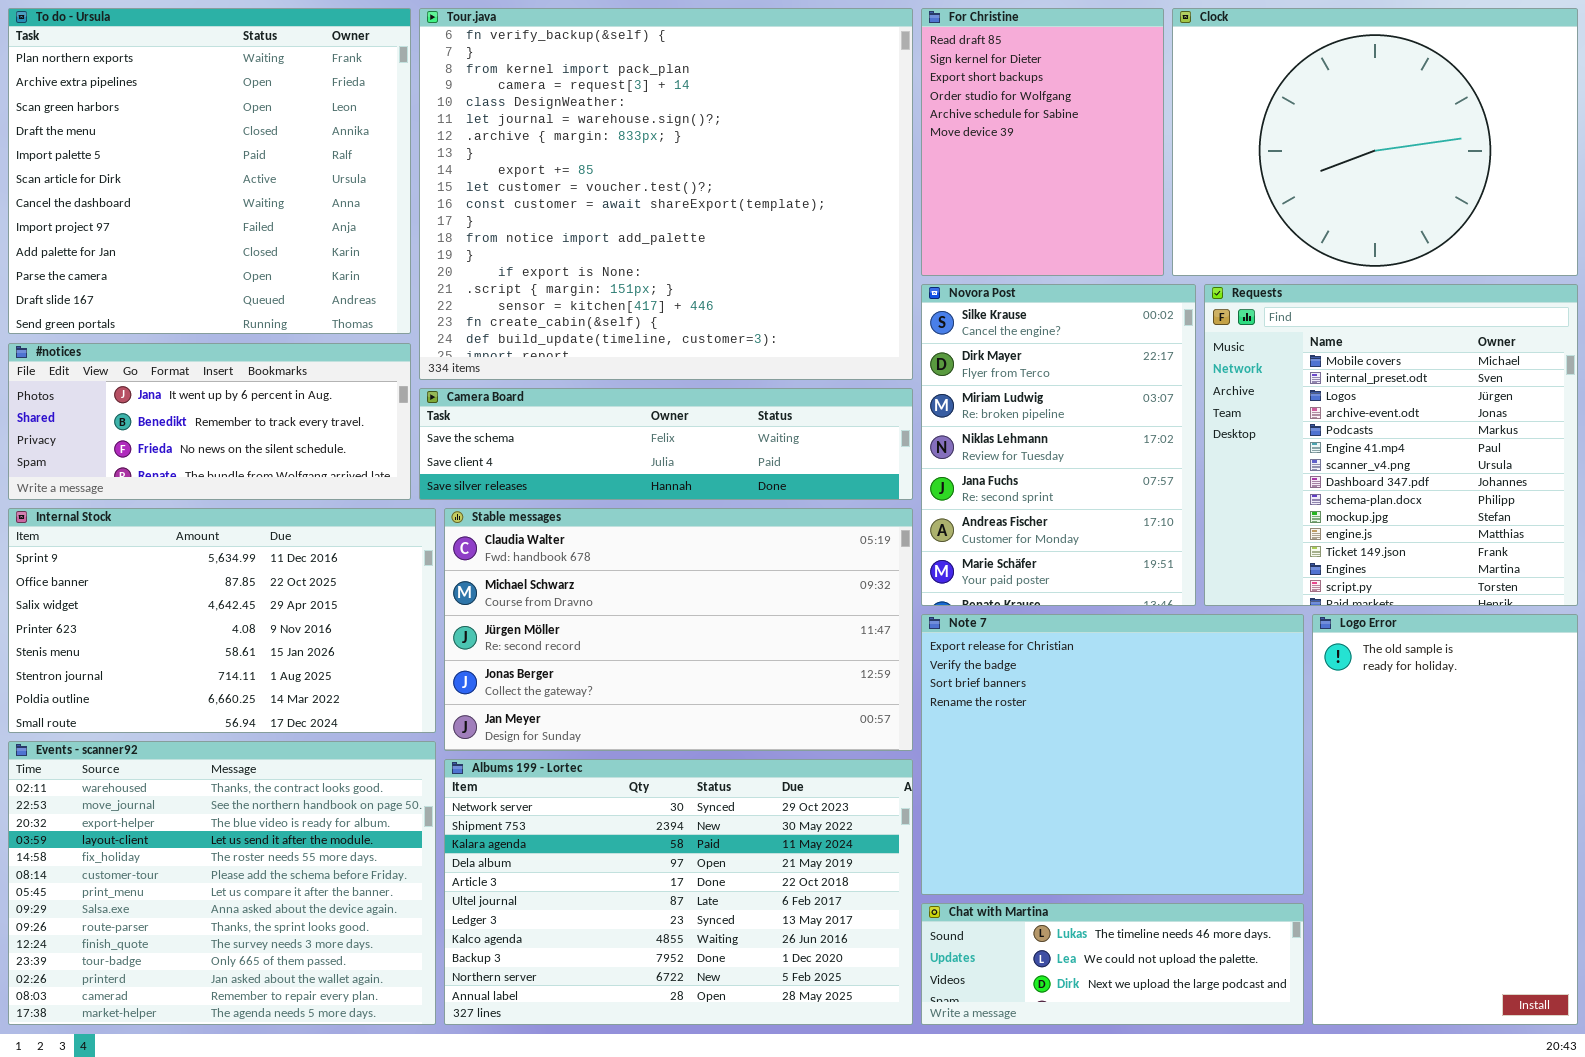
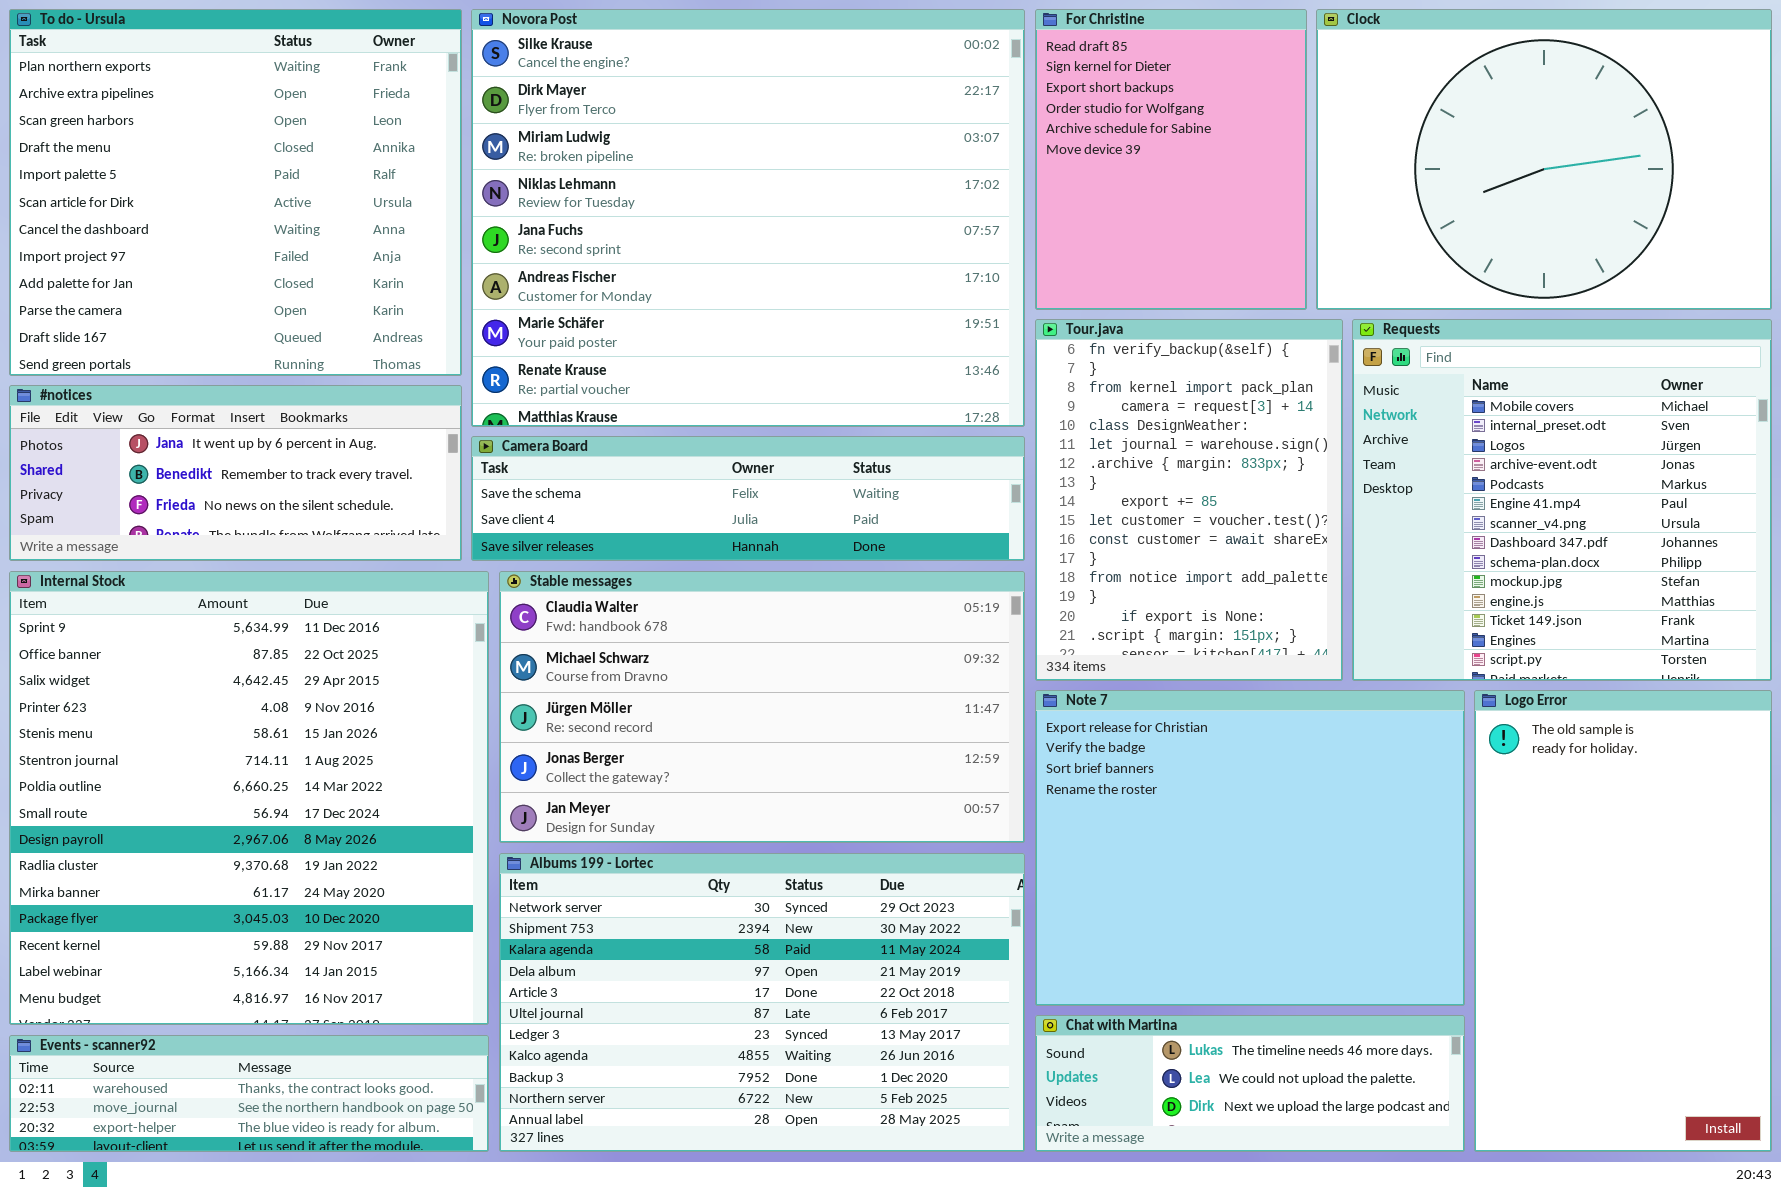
Tour.java: [419,8,913,380] -> [1035,319,1343,681], moved, resized
Novora Post: [921,284,1196,606] -> [471,9,1025,427], moved, resized
Internal Stock: [8,508,436,733] -> [9,571,489,1025], resized
Events - scanner92: [8,741,436,1025] -> [9,1035,489,1152], resized

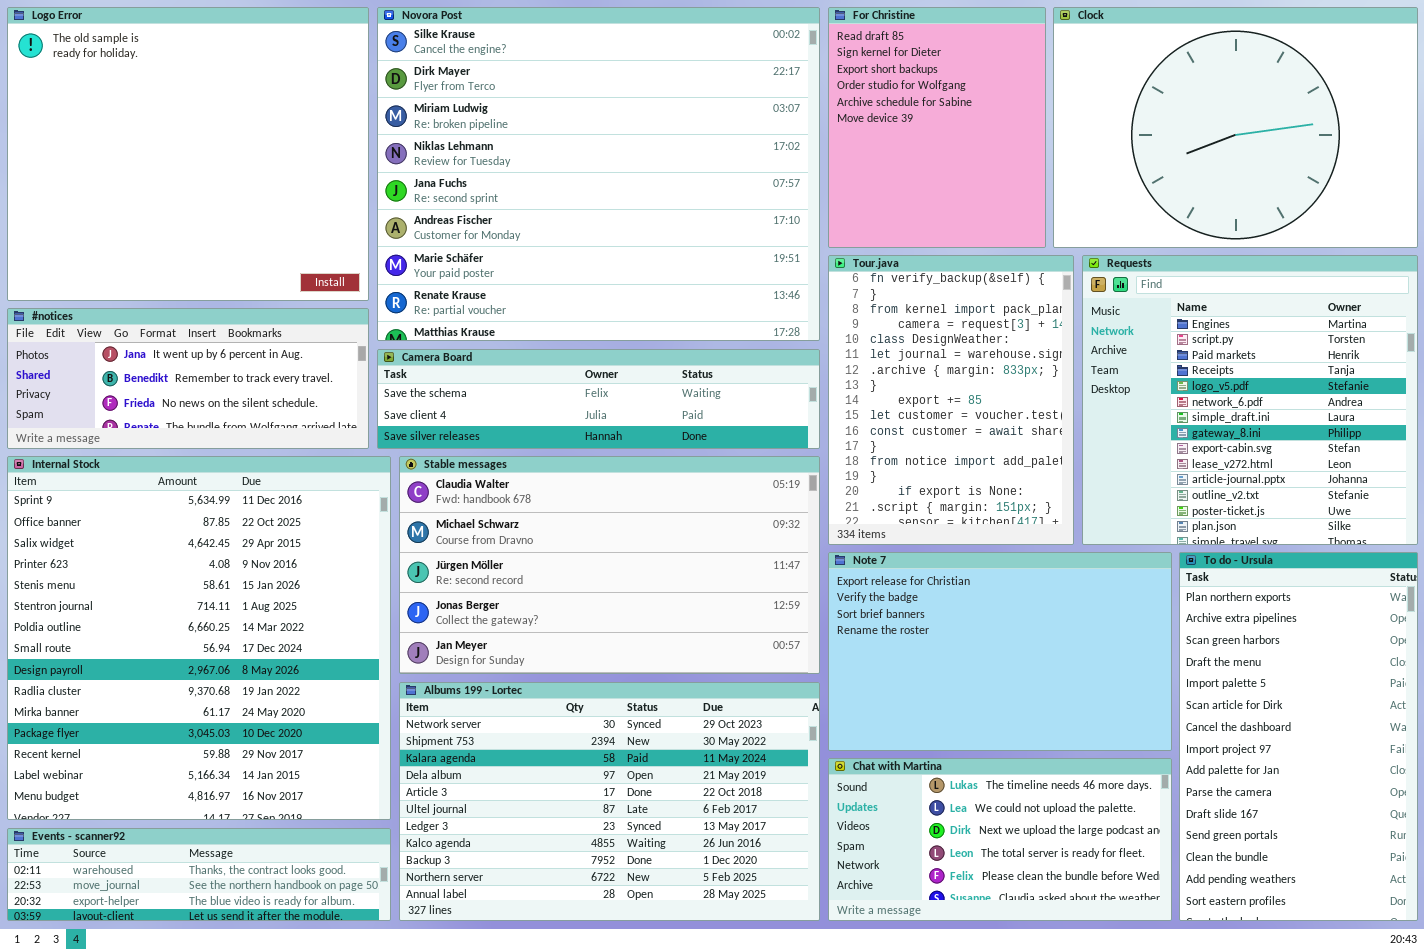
To do - Ursula: [9,9,462,376] -> [1179,552,1418,921], moved, resized
Requests: [1352,319,1772,681] -> [1082,255,1418,545], scrolled down 12 rows
Note 7: [1035,690,1465,1006] -> [828,552,1172,751], resized
Logo Error: [1474,690,1772,1152] -> [7,7,369,301], moved, resized
Chat with Martina: [1035,1015,1465,1152] -> [828,758,1172,921], resized

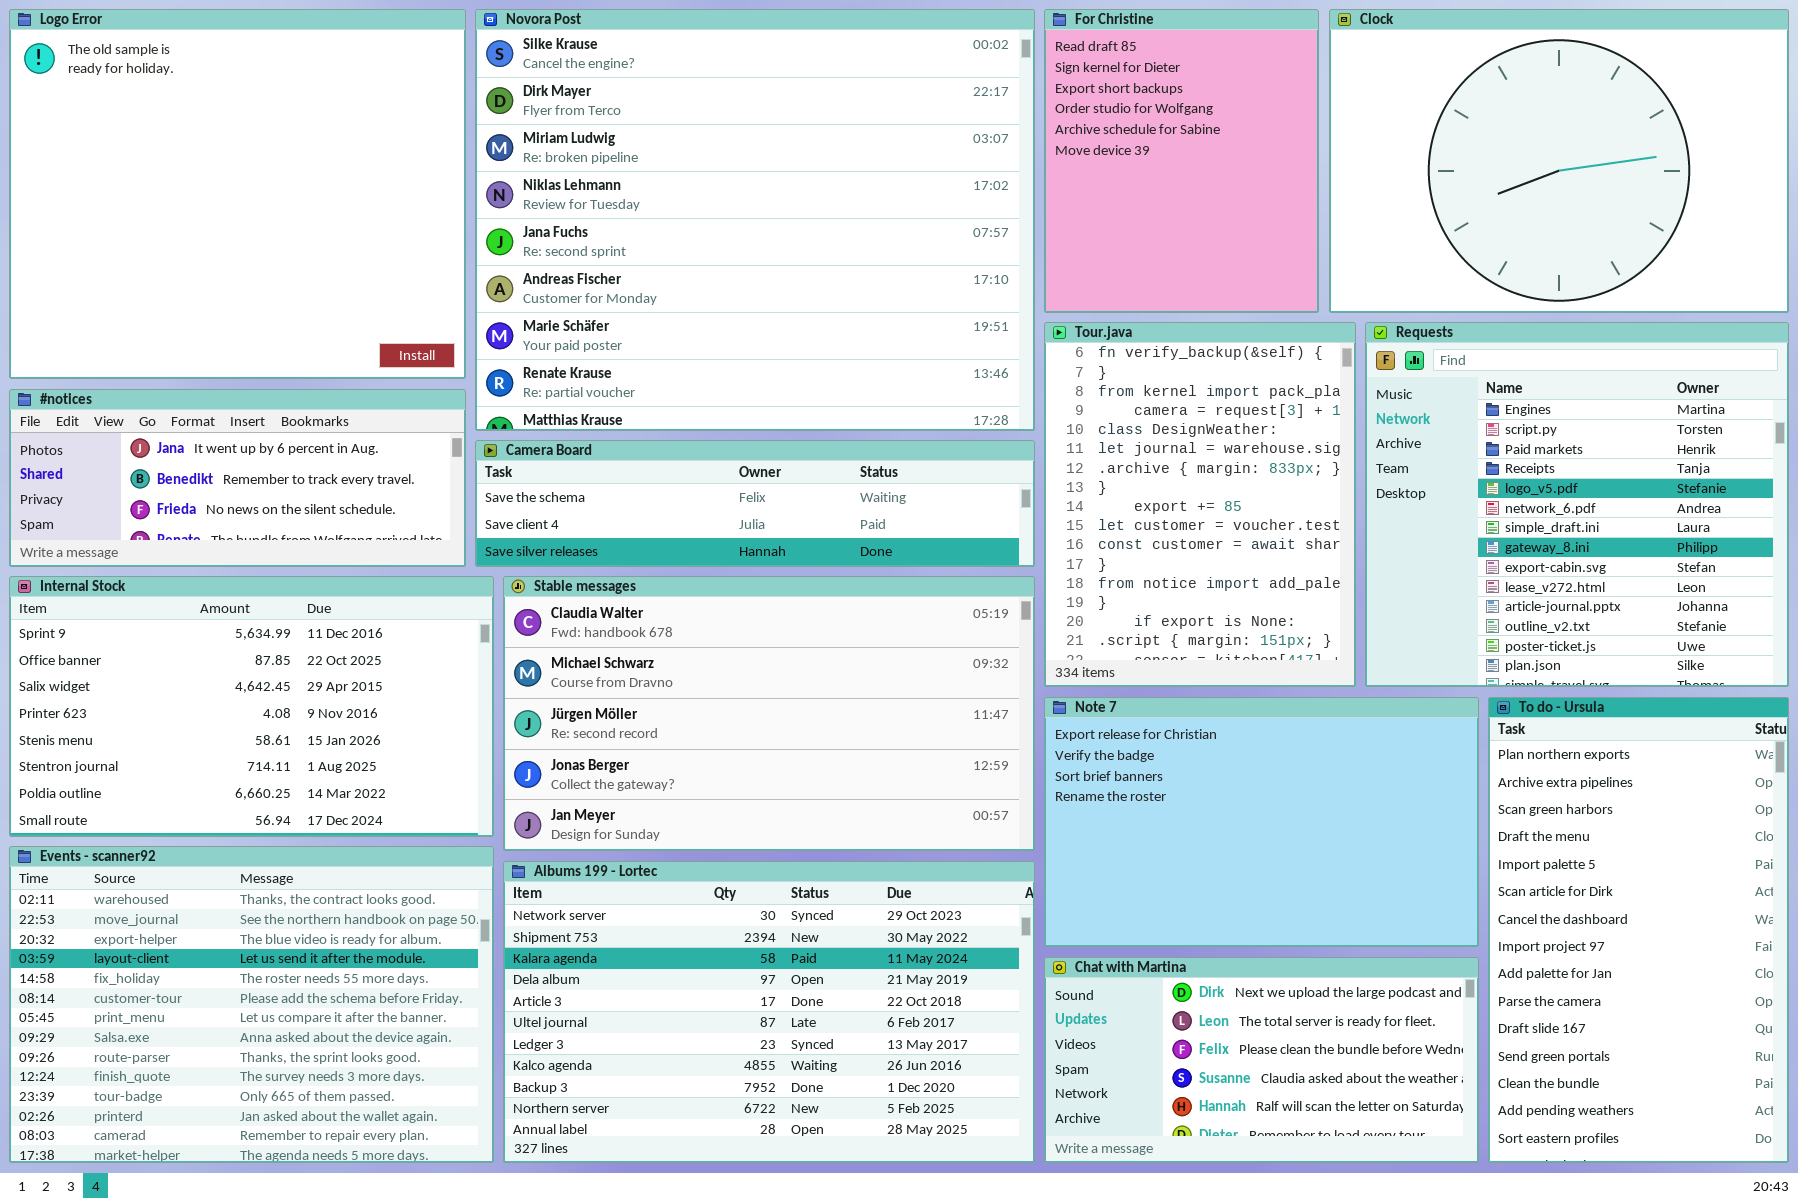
Internal Stock: [7,456,391,820] -> [9,576,494,837], resized
Chat with Martina: [828,758,1172,921] -> [1044,957,1479,1163], scrolled down 2 rows
Events - scanner92: [7,828,391,921] -> [9,846,494,1163], resized

